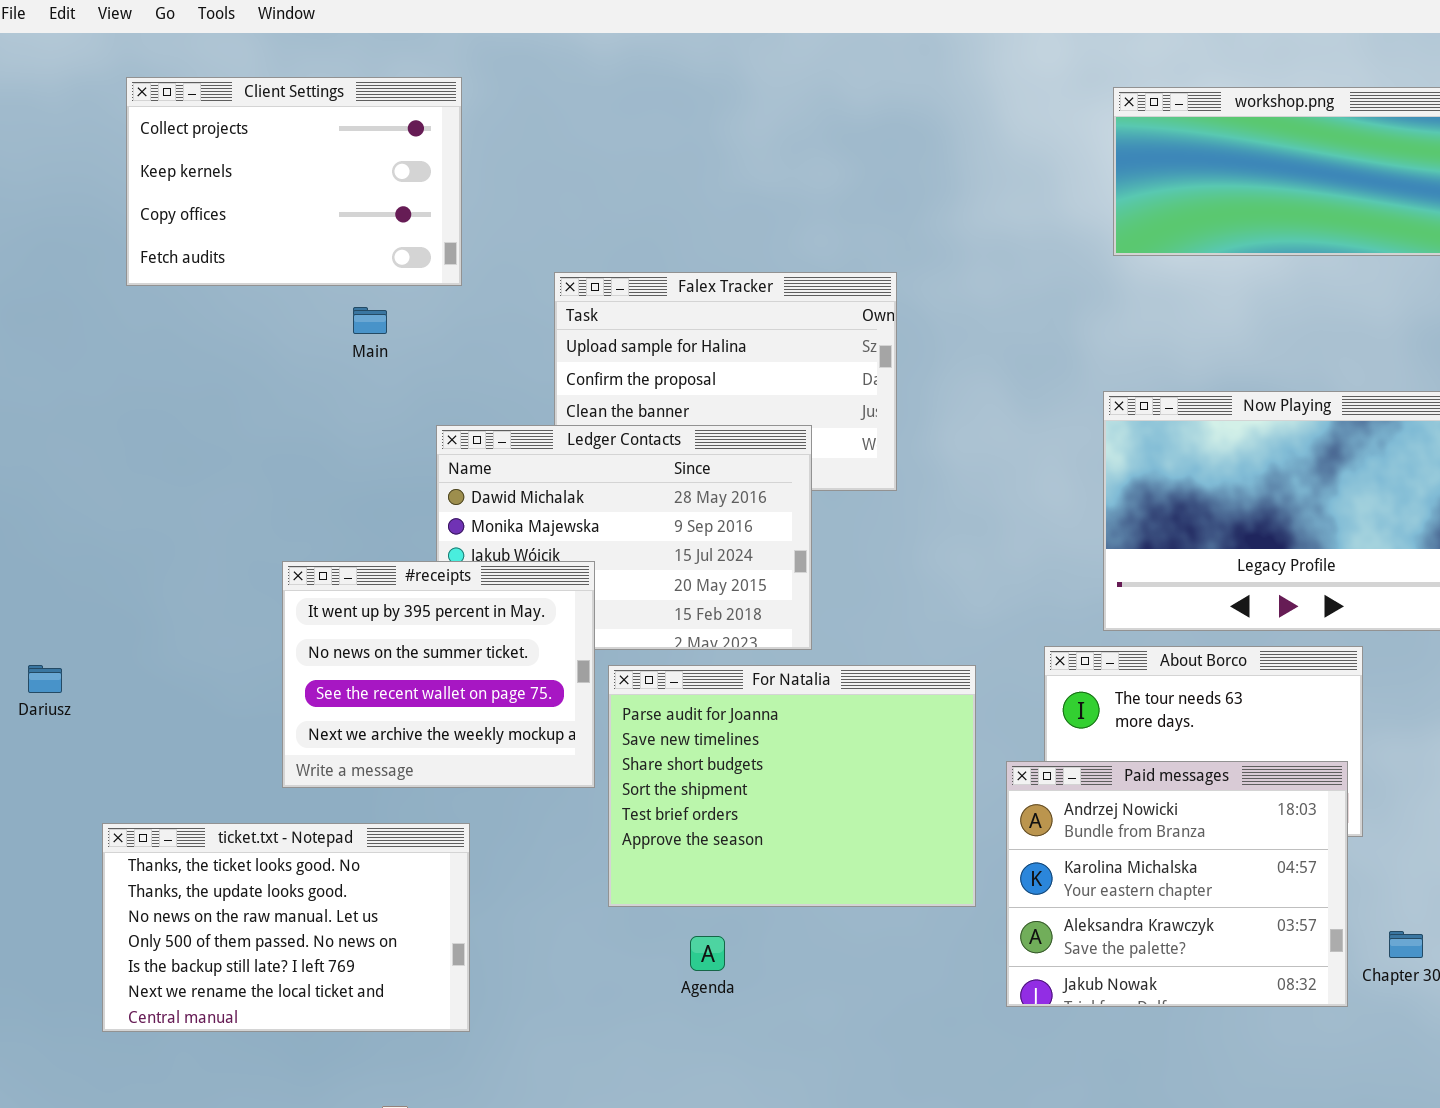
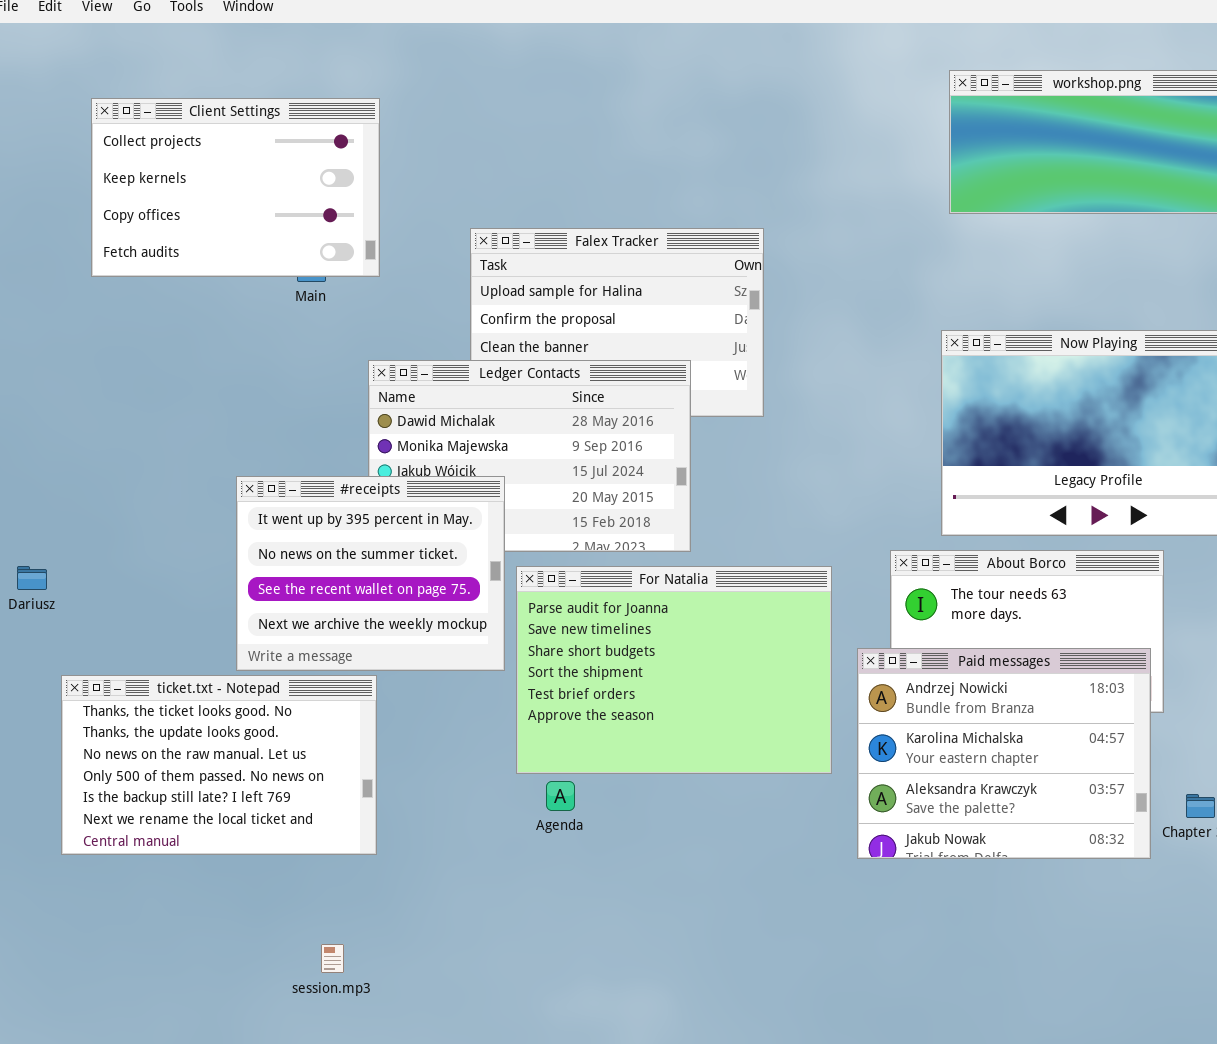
Client Settings: [126,77,462,286] -> [91,98,380,277], moved
ticket.txt - Notepad: [102,823,470,1032] -> [61,675,377,855], moved
Agenda: [690,936,725,971] -> [546,781,575,811], moved

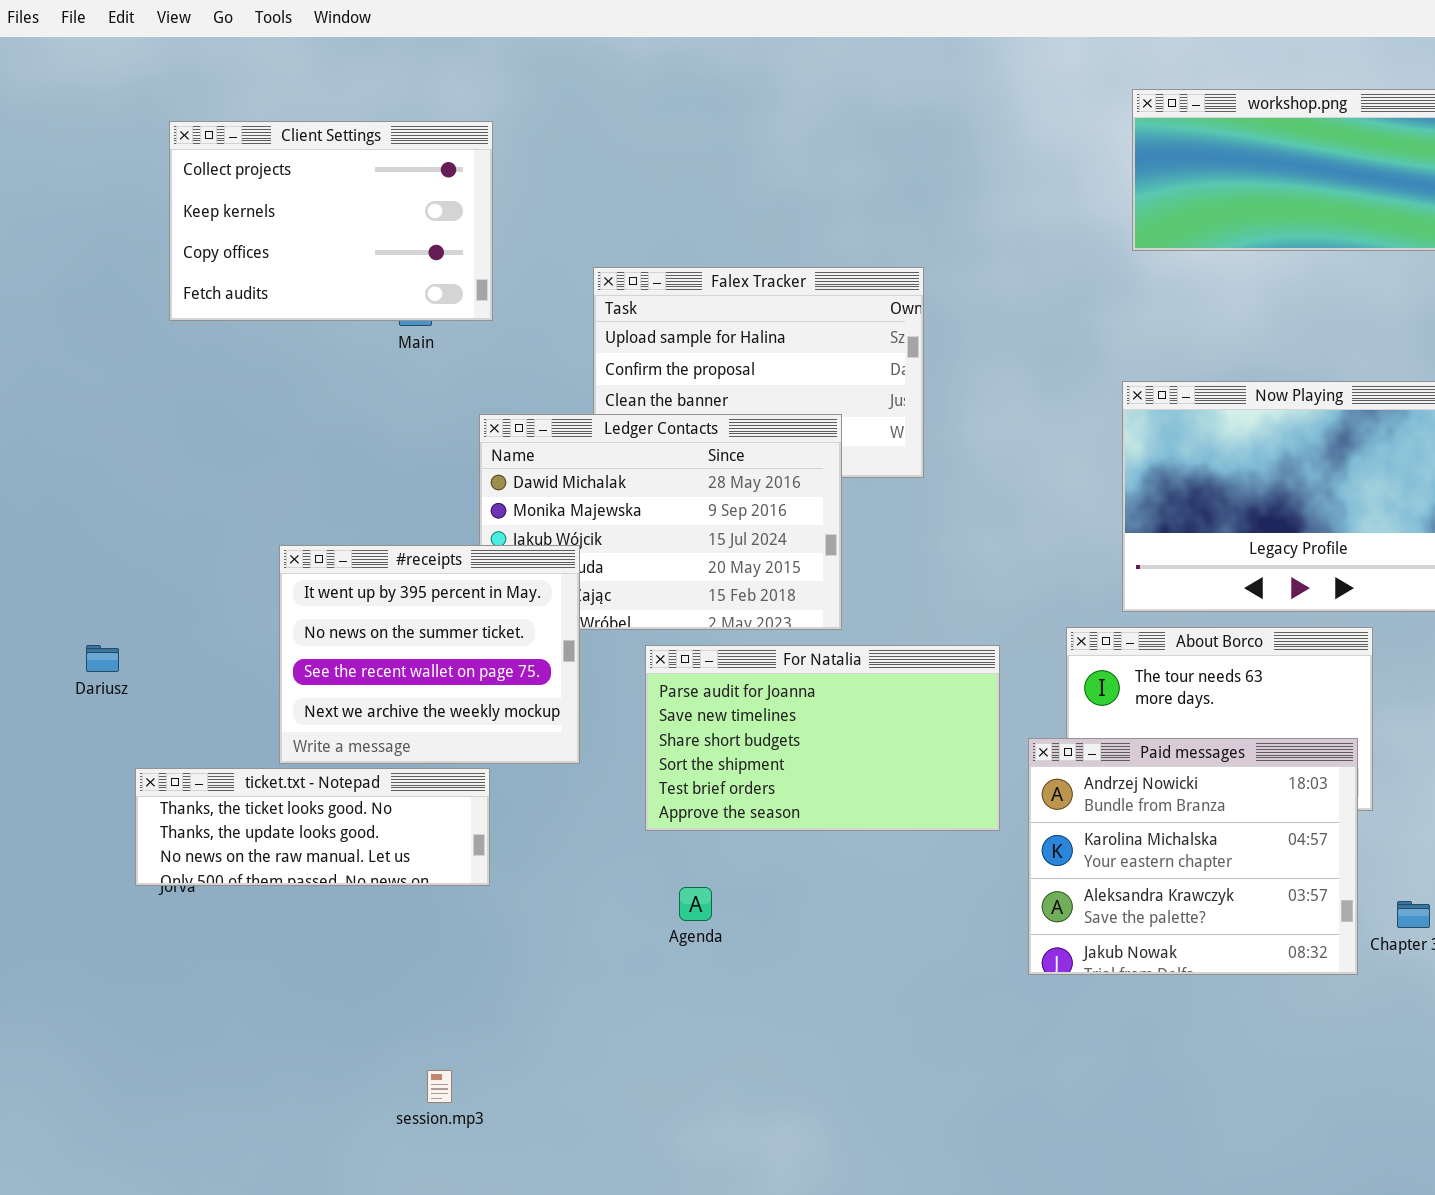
#receipts: [236,476,505,671] -> [279,545,580,764], moved
For Natalia: [516,566,832,774] -> [645,645,1000,831], resized
ticket.txt - Notepad: [61,675,377,855] -> [135,768,490,886], resized

